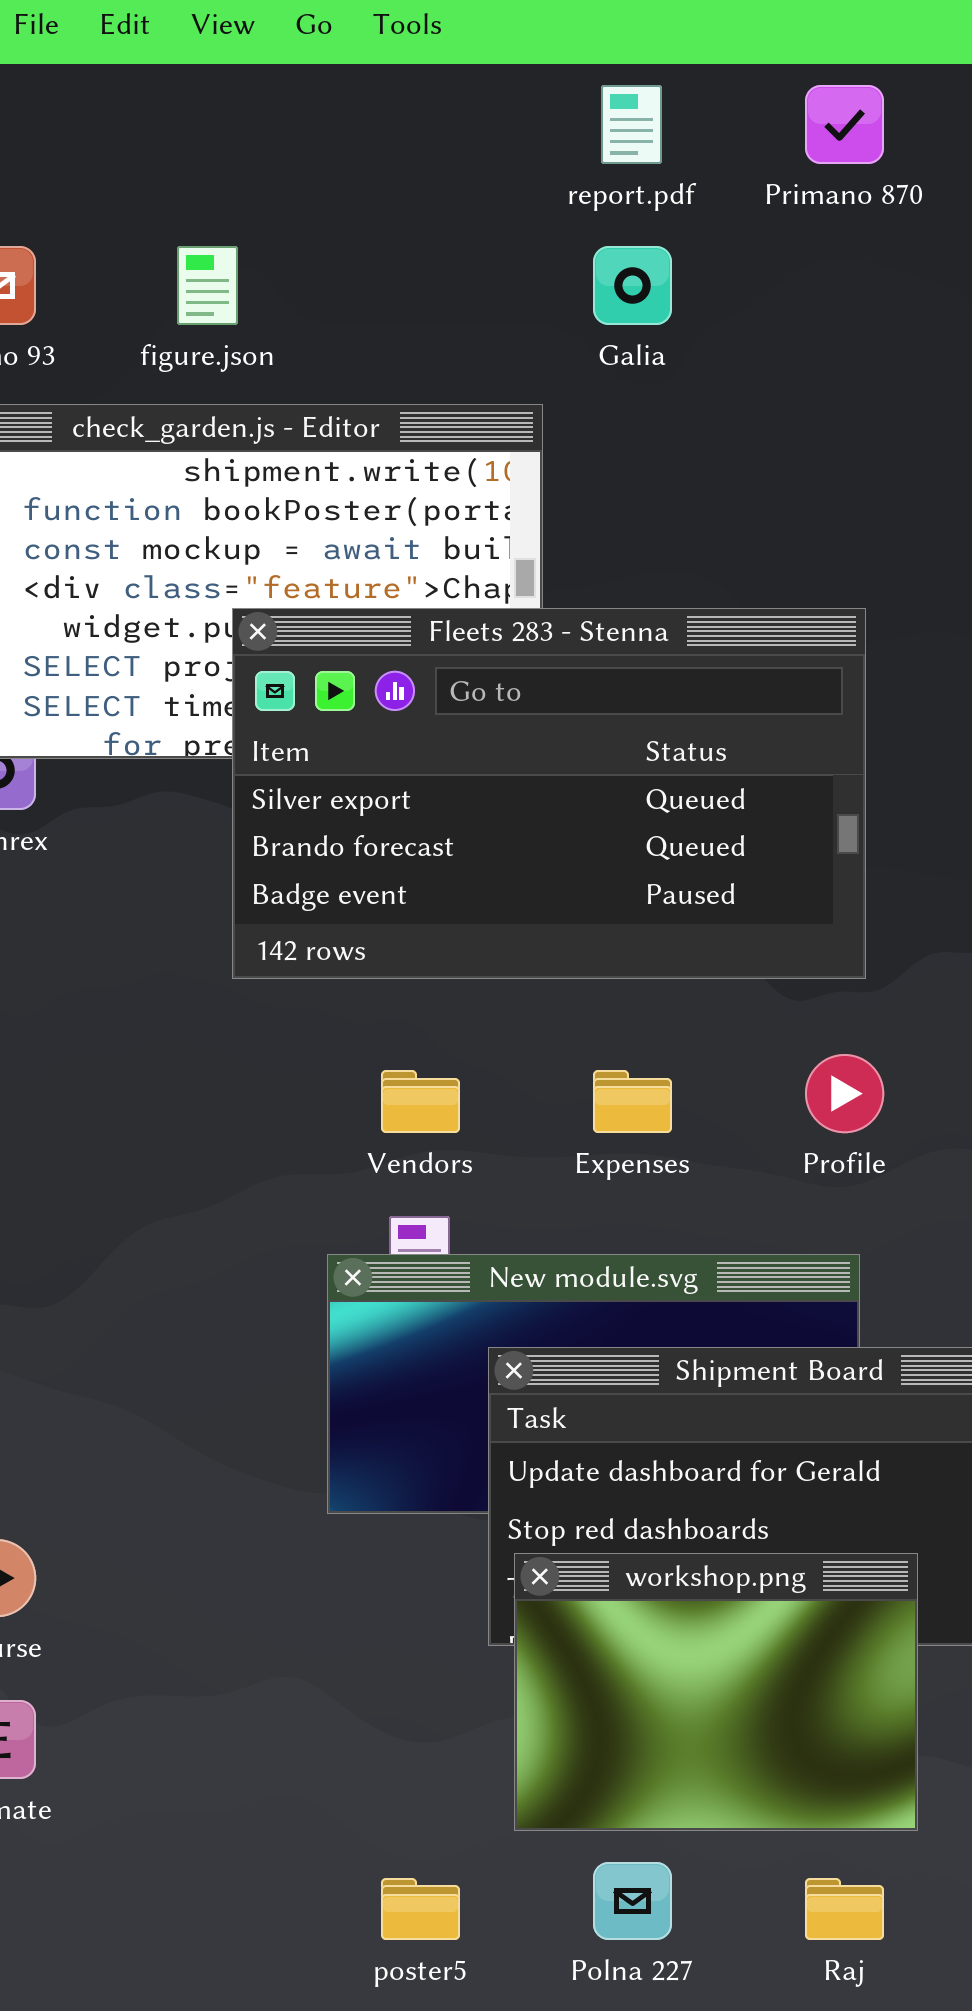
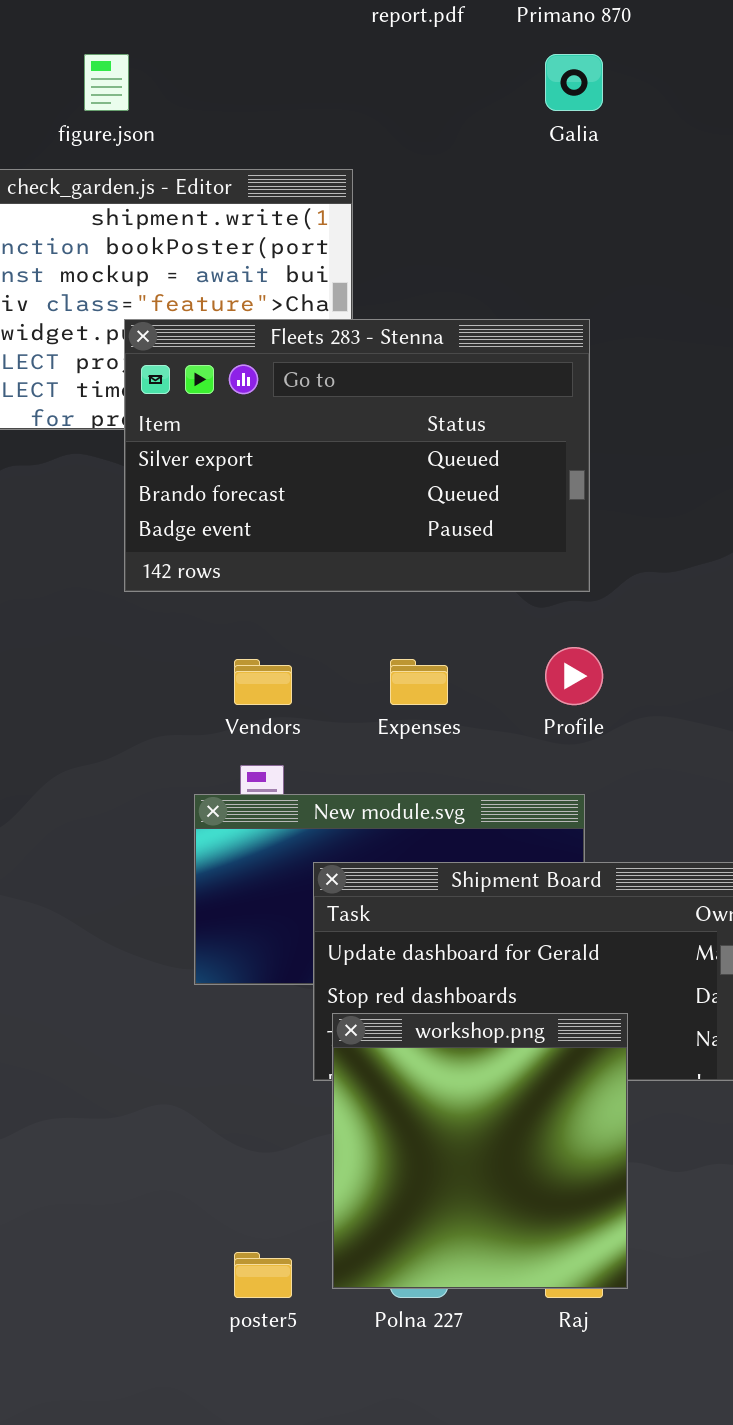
Galia: [593,246,672,325] -> [545,54,603,111], moved
workshop.png: [514,1553,918,1831] -> [332,1013,628,1289], resized

